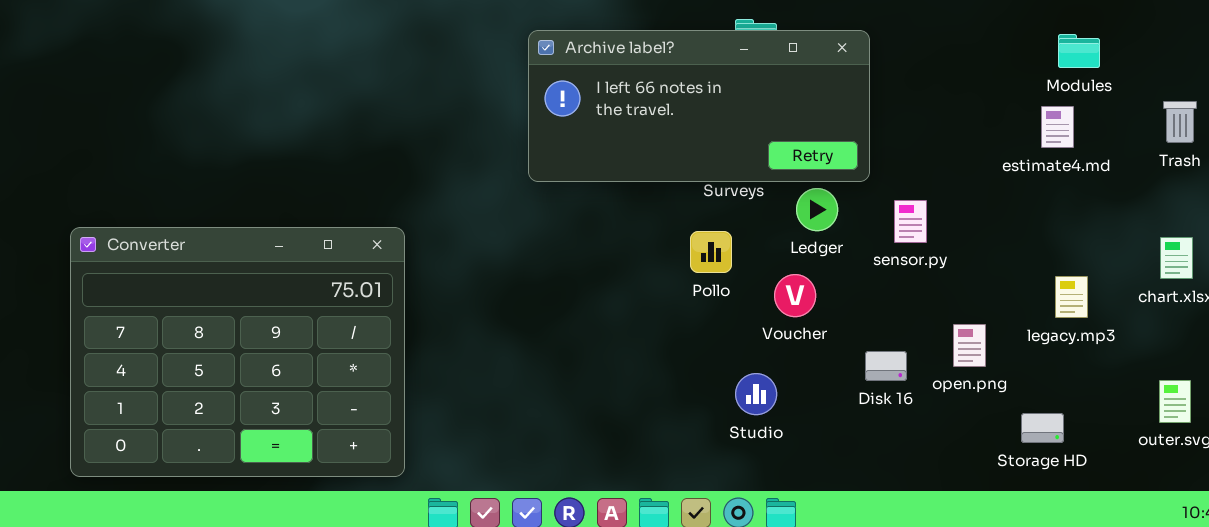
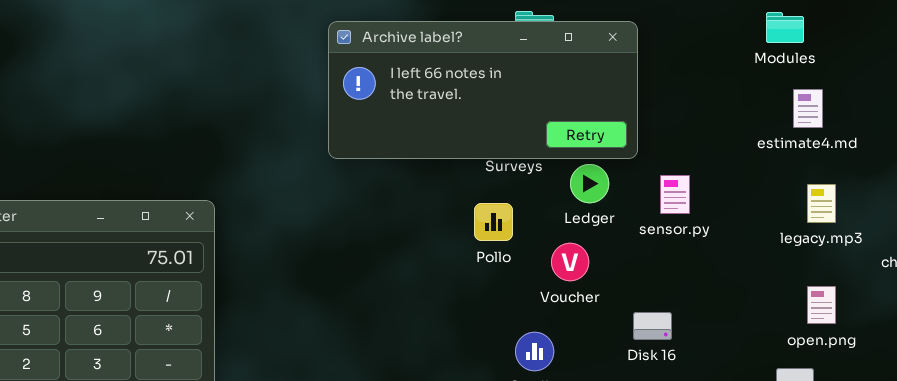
Modules: [1058,34,1100,68] -> [766,12,804,43], moved
legacy.mp3: [1055,276,1088,318] -> [807,184,836,223], moved
open.png: [953,324,986,367] -> [807,286,836,324], moved

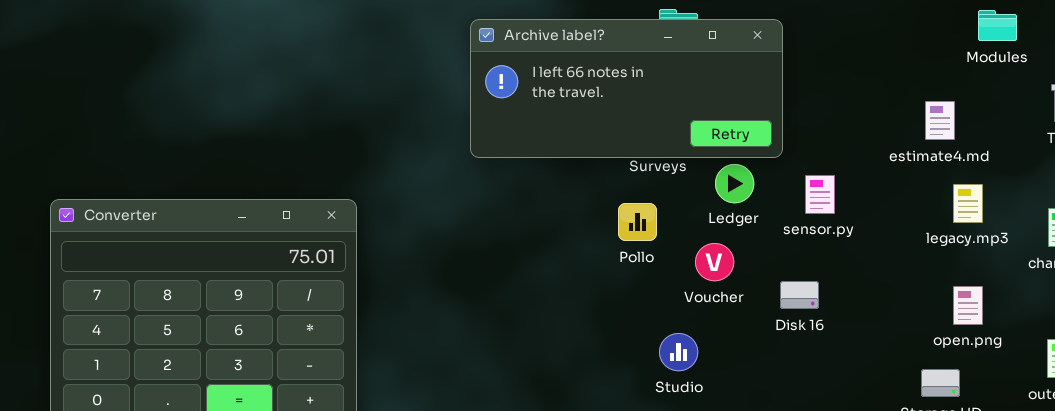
Modules: [766,12,804,43] -> [978,10,1017,41], moved
estimate4.md: [793,89,823,128] -> [925,101,955,140], moved
Disk 16: [633,312,672,340] -> [780,281,819,309], moved

